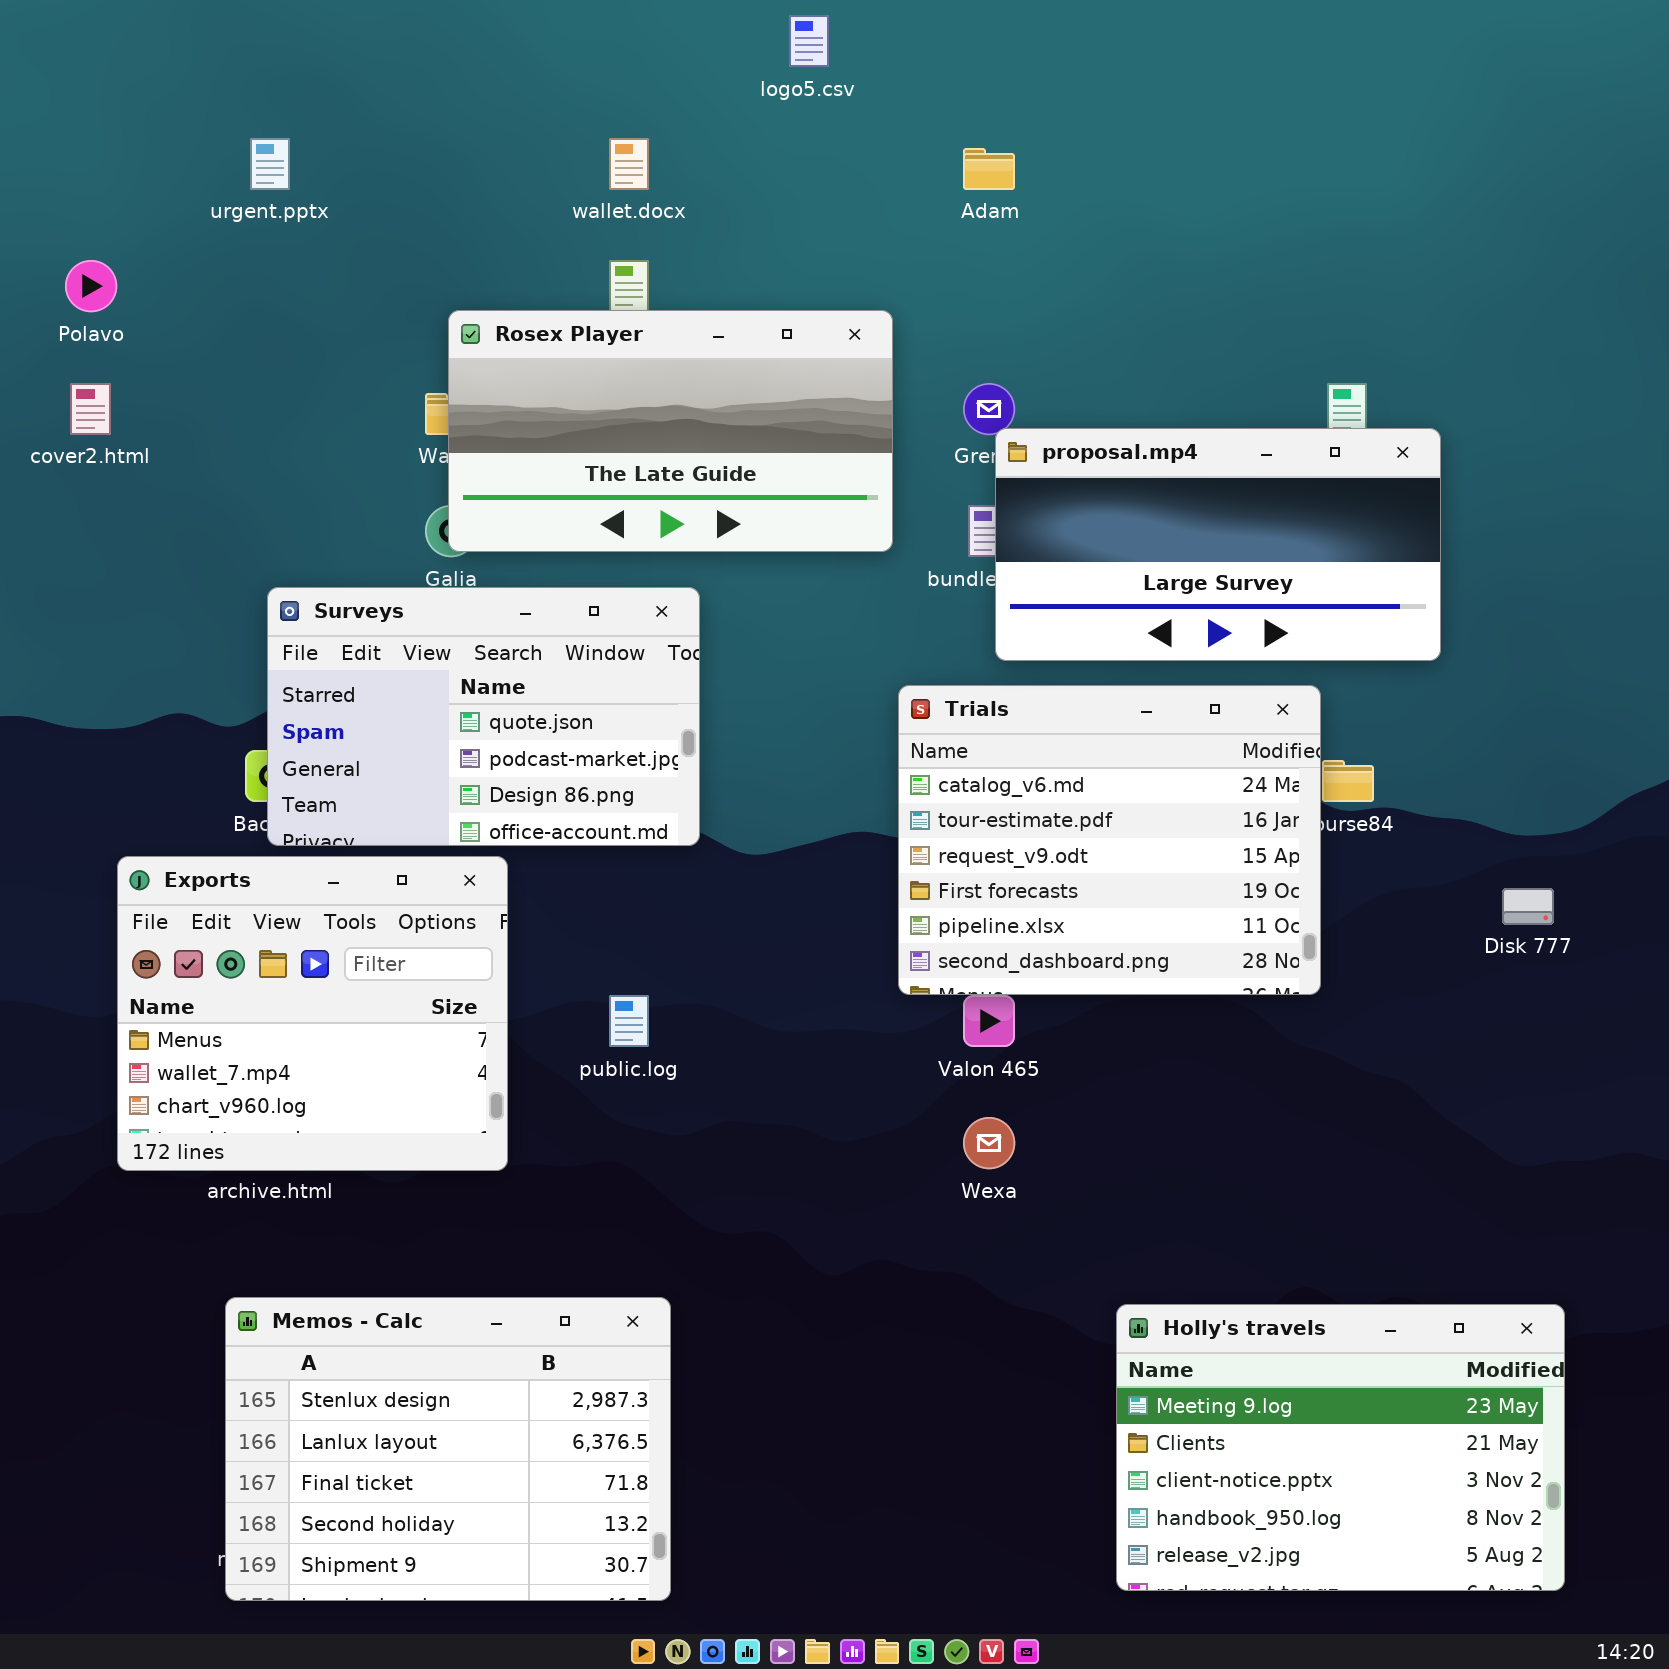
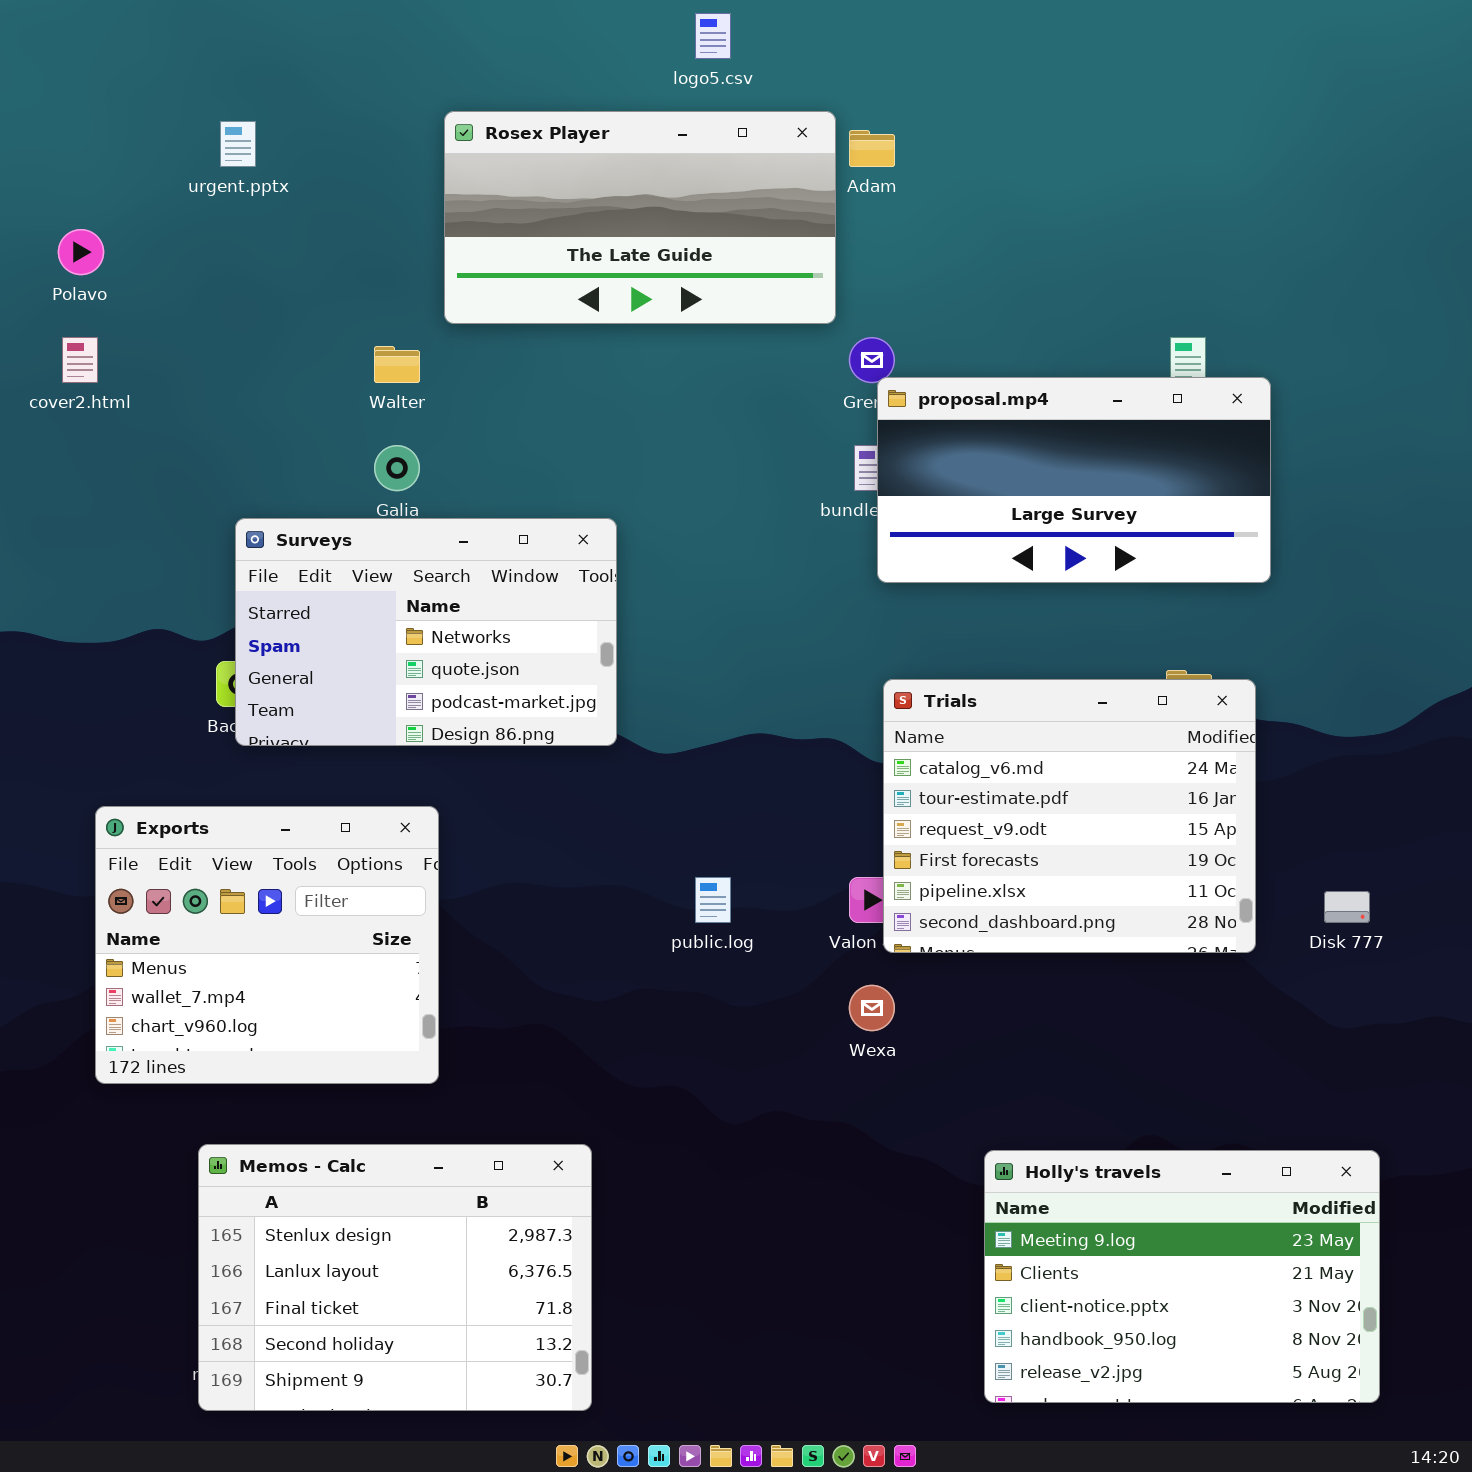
Rosex Player: [448,310,893,552] -> [444,111,836,324], moved
Surveys: [267,587,700,846] -> [235,518,617,746], scrolled up 1 row
Trials: [898,685,1321,995] -> [883,679,1256,953], moved
Exports: [117,856,508,1171] -> [95,806,439,1084], moved
Disk 777: [1502,888,1554,925] -> [1324,891,1370,923], moved
public.log: [609,995,649,1047] -> [695,877,731,923], moved

